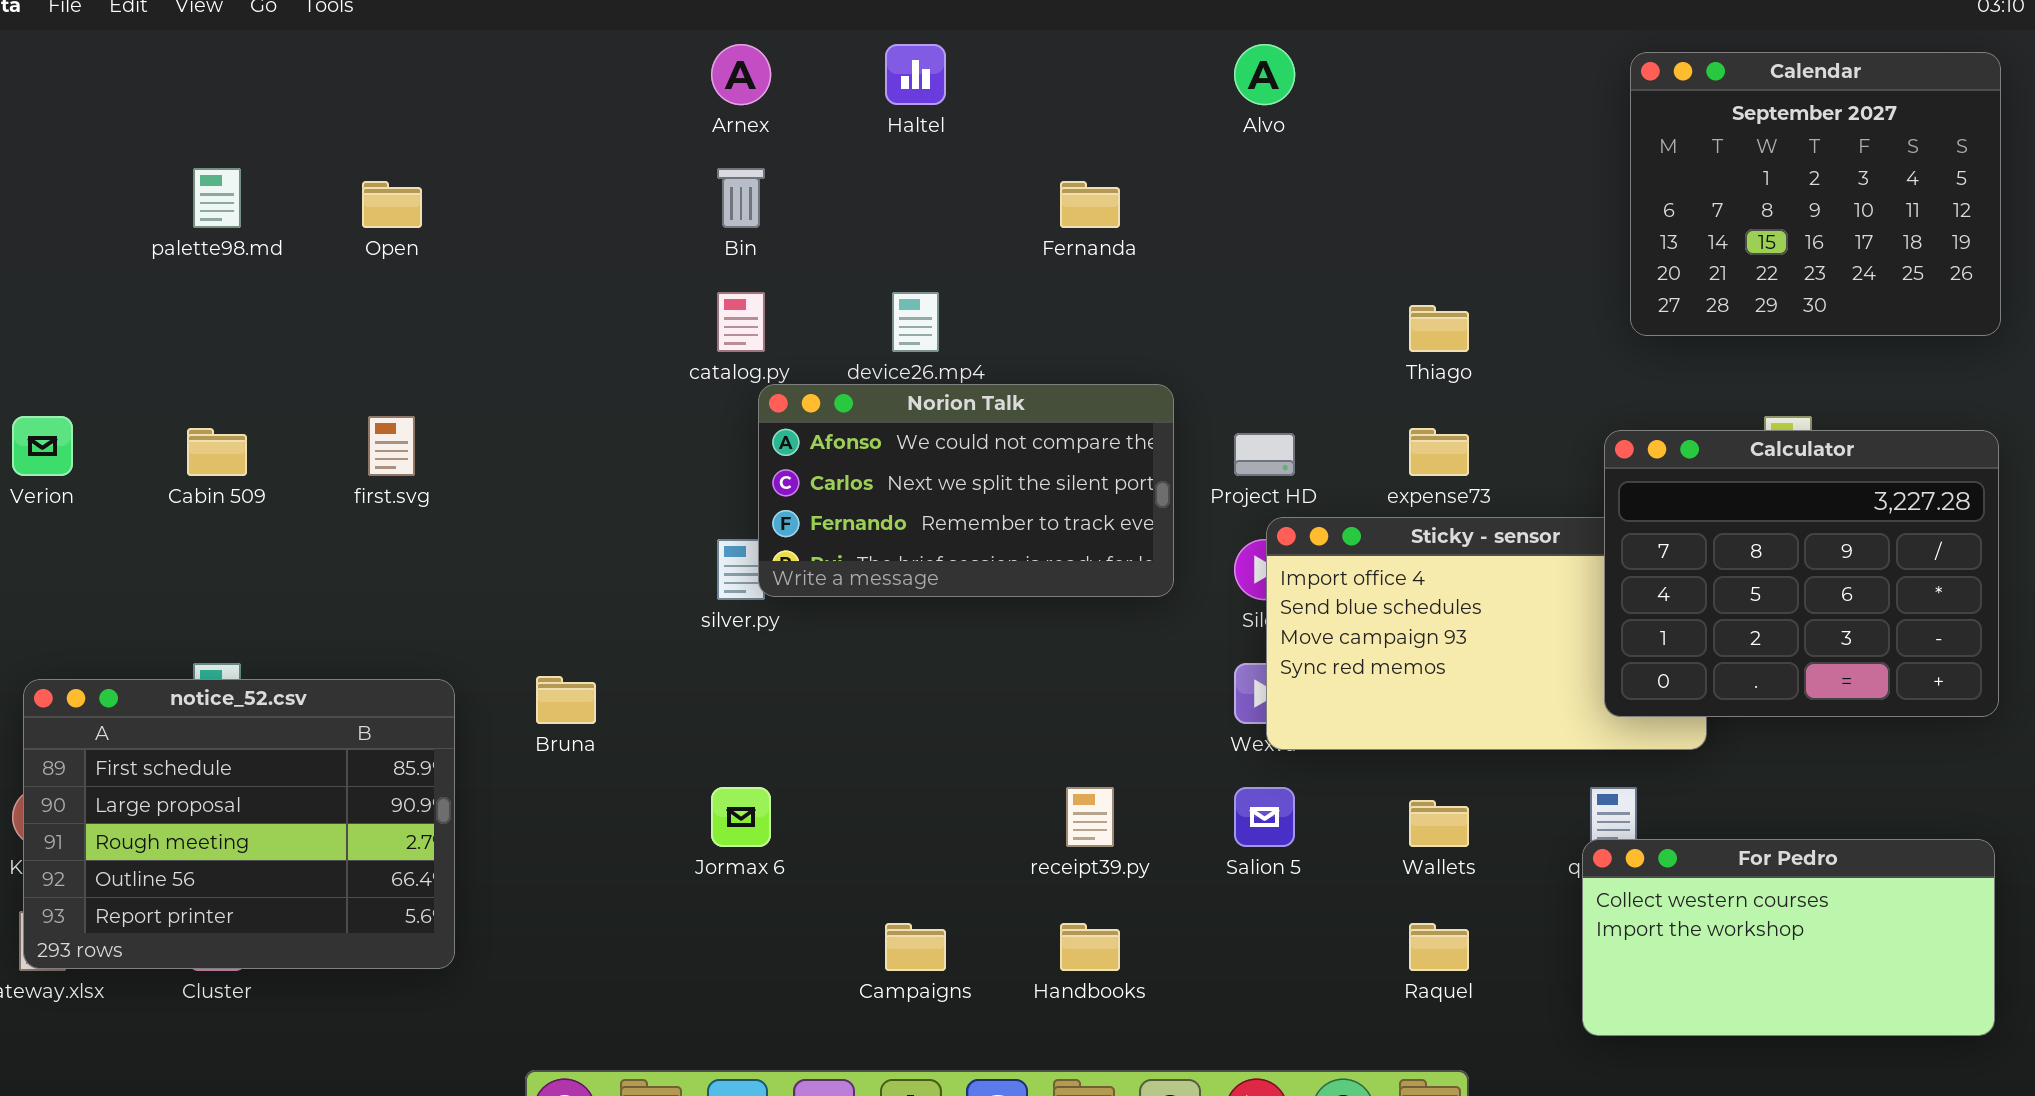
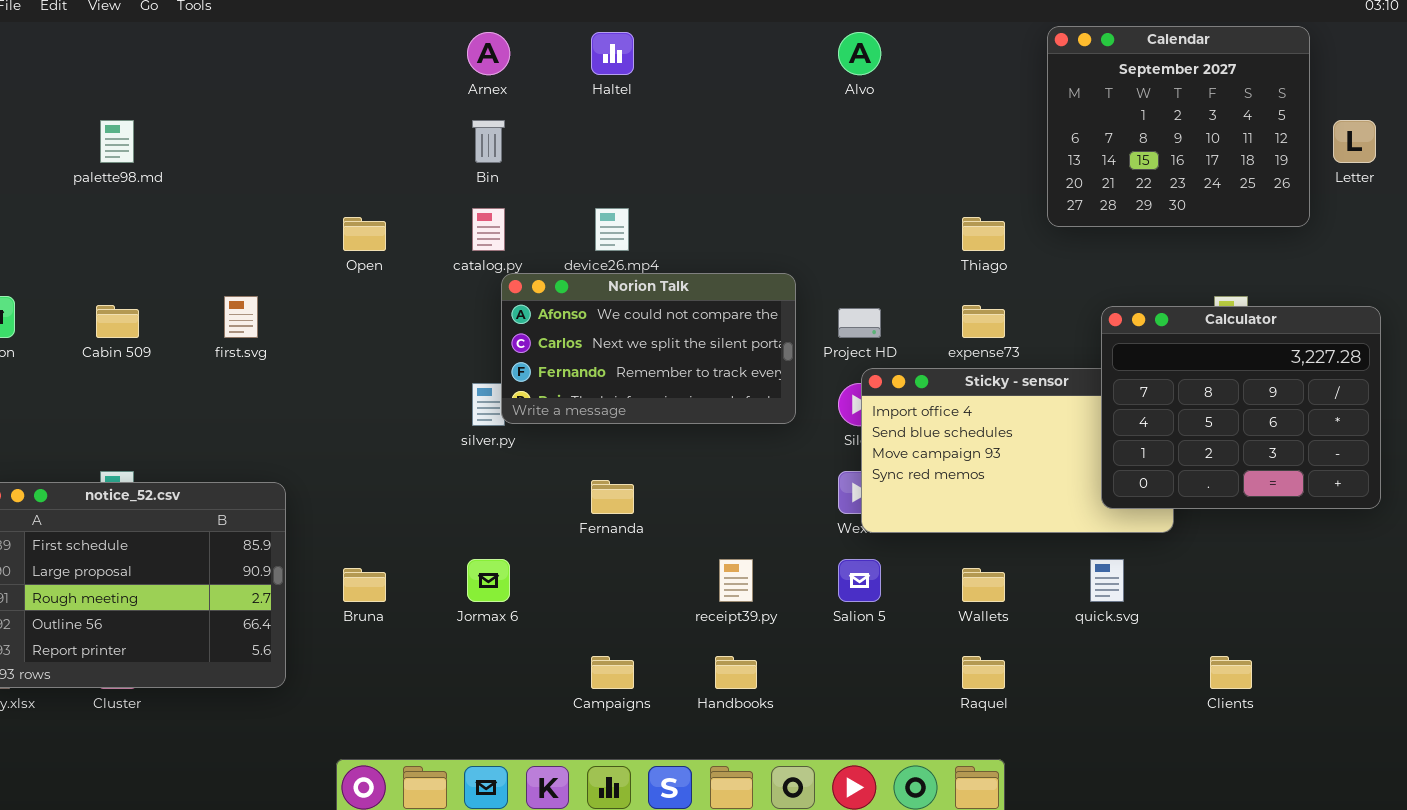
Calendar: [1630,52,2001,336] -> [1047,26,1310,227], moved
Open: [362,181,422,228] -> [343,217,386,251], moved
Fernanda: [1060,181,1120,228] -> [591,480,634,514], moved
Bruna: [536,676,596,724] -> [343,568,386,602], moved
For Pedro: [1582,839,1995,1036] -> none, closed

